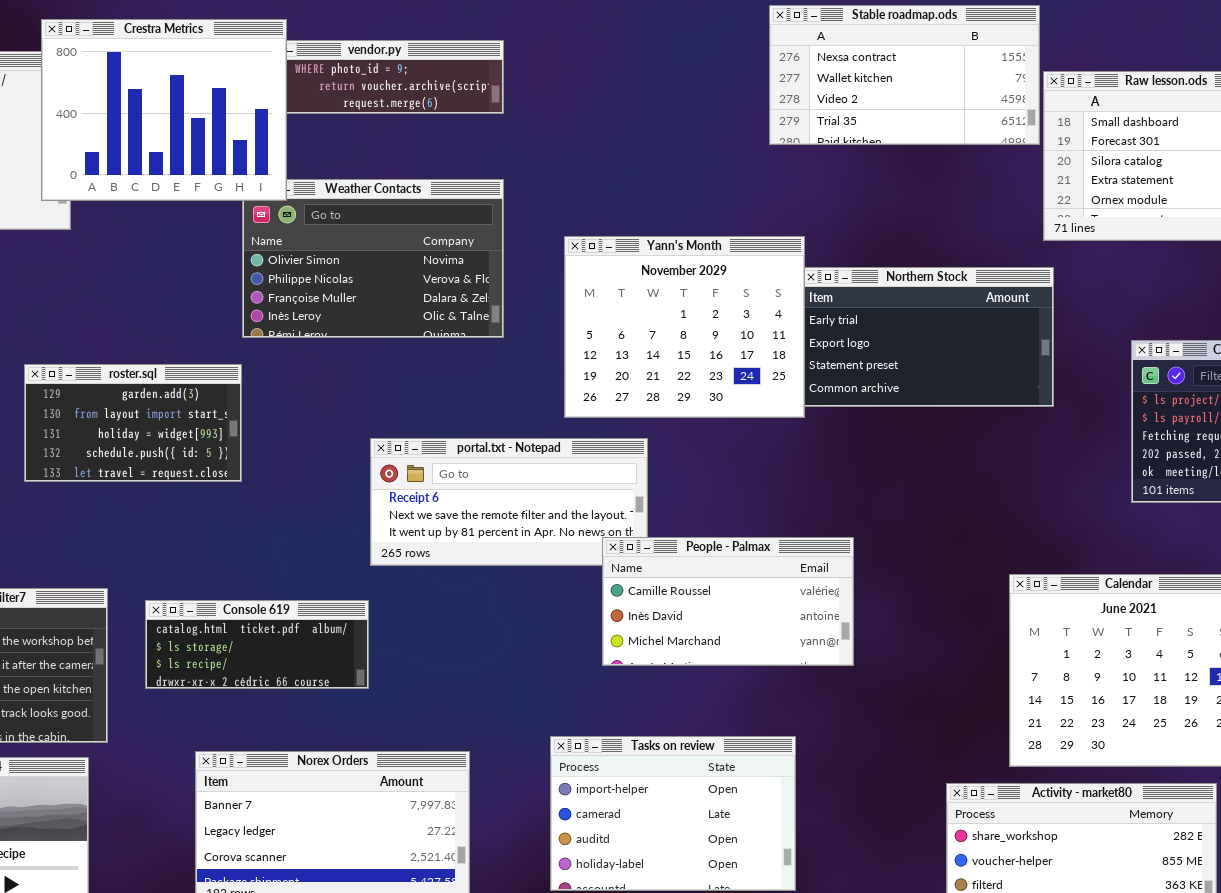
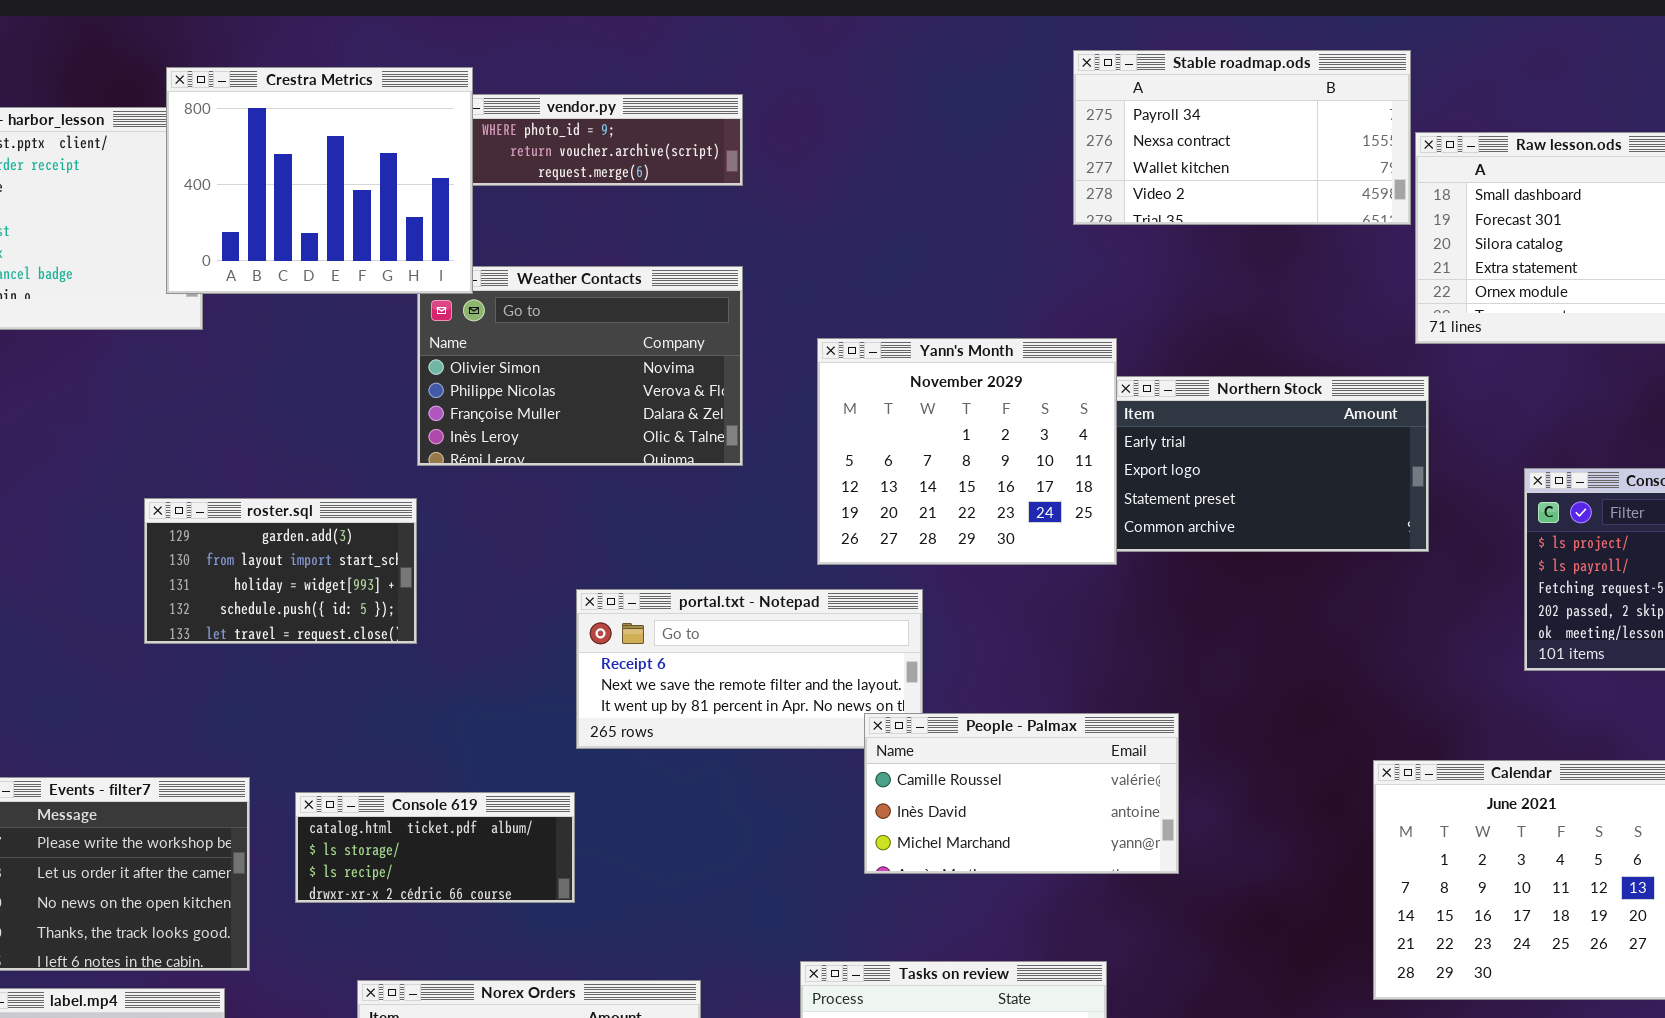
Stable roadmap.ods: [769,5,1040,145] -> [1073,50,1411,225], scrolled up 1 row

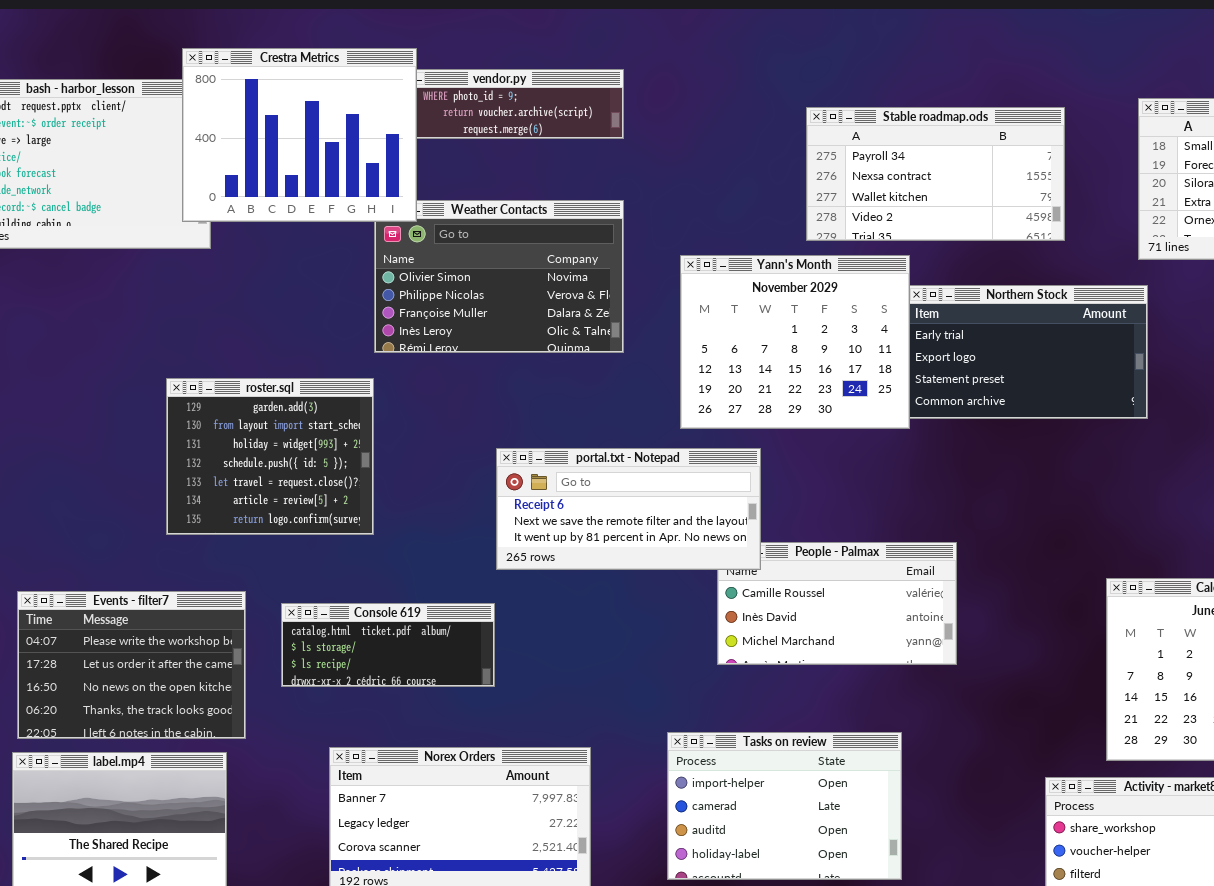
Stable roadmap.ods: [1073,50,1411,225] -> [806,107,1065,241], moved
roster.sql: [144,498,417,644] -> [166,378,374,535], resized
portal.txt - Notepad: [576,589,923,749] -> [496,448,761,570], raised

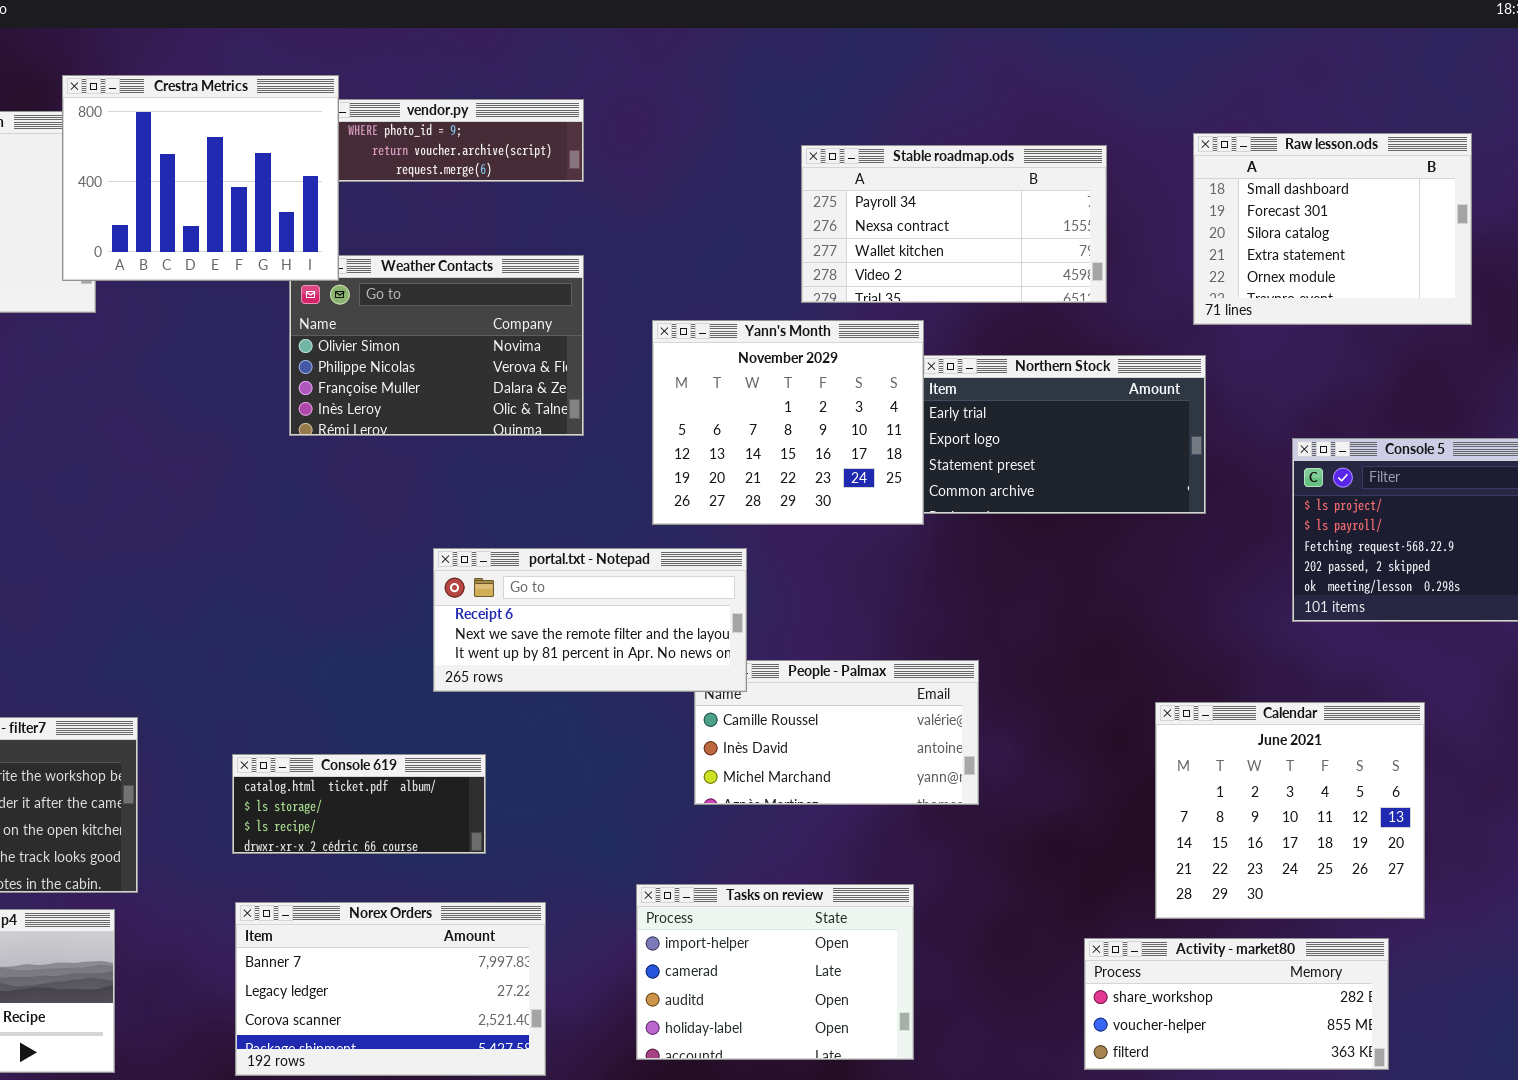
roster.sql: [166,378,374,535] -> none, closed
Console 619: [281,603,495,687] -> [232,754,486,854], moved

